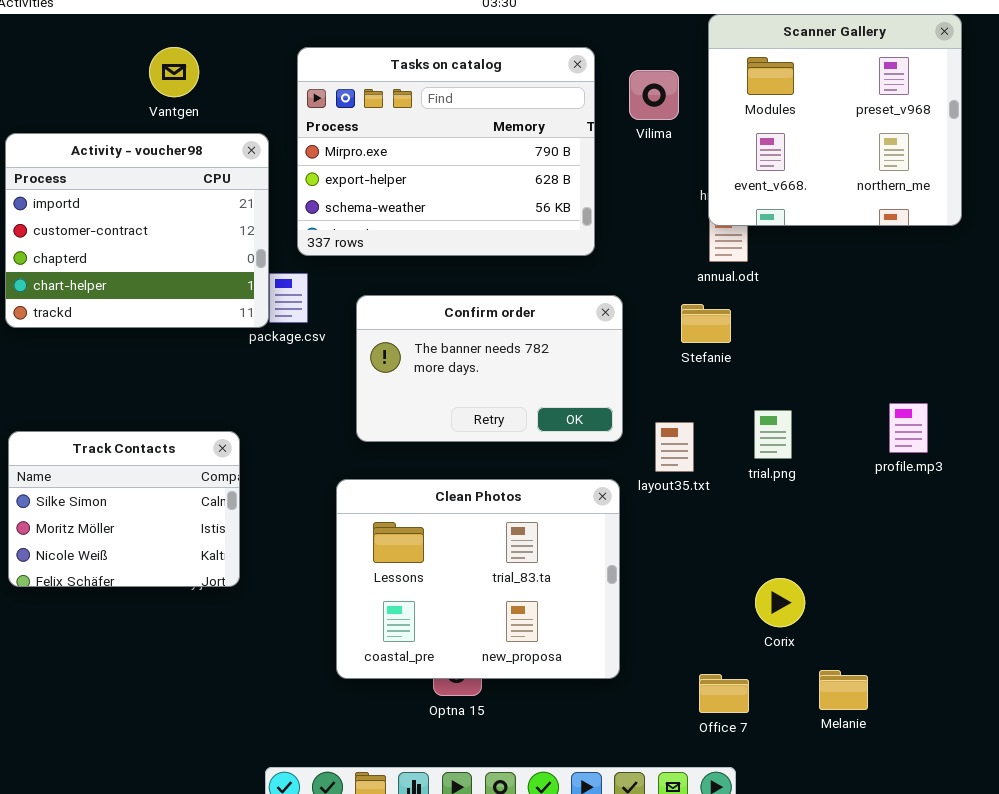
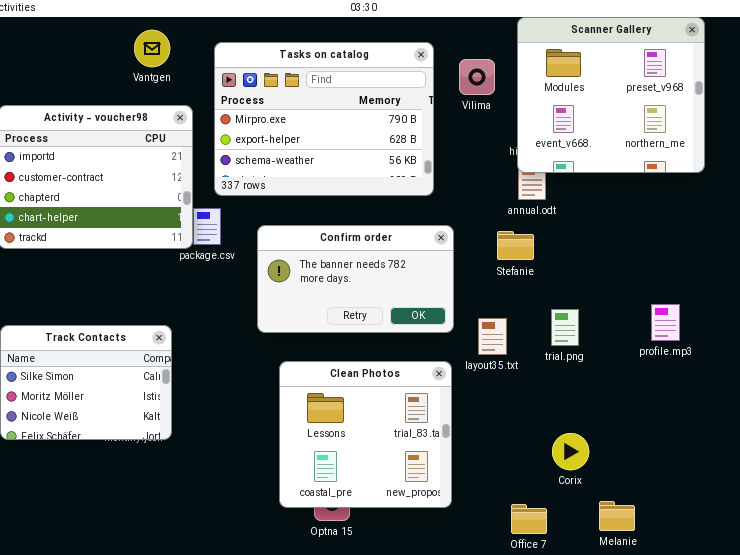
Vantgen: [149,47,199,97] -> [134,30,170,67], moved
Clean Photos: [336,479,620,679] -> [279,361,452,508], resized

